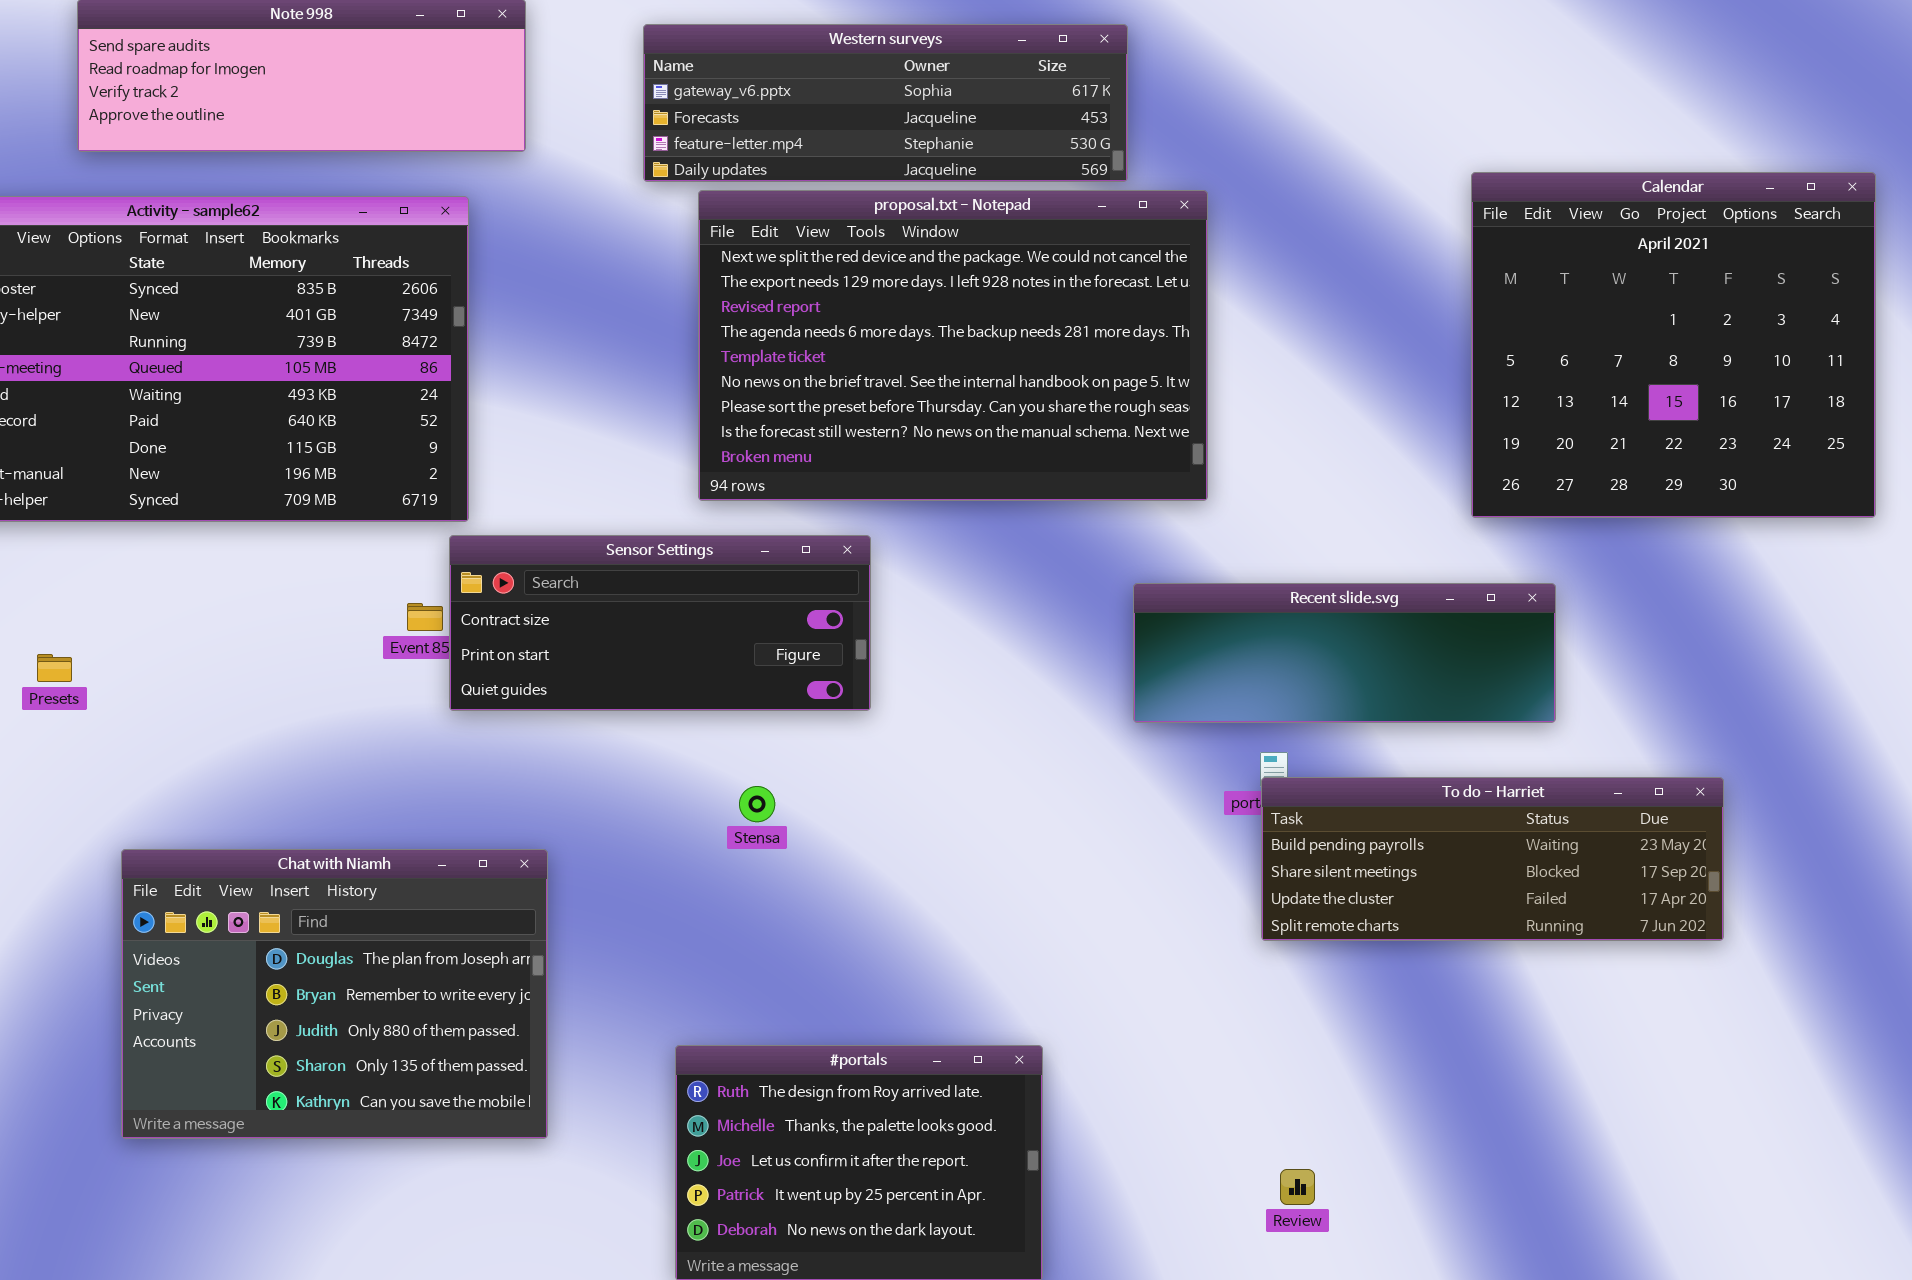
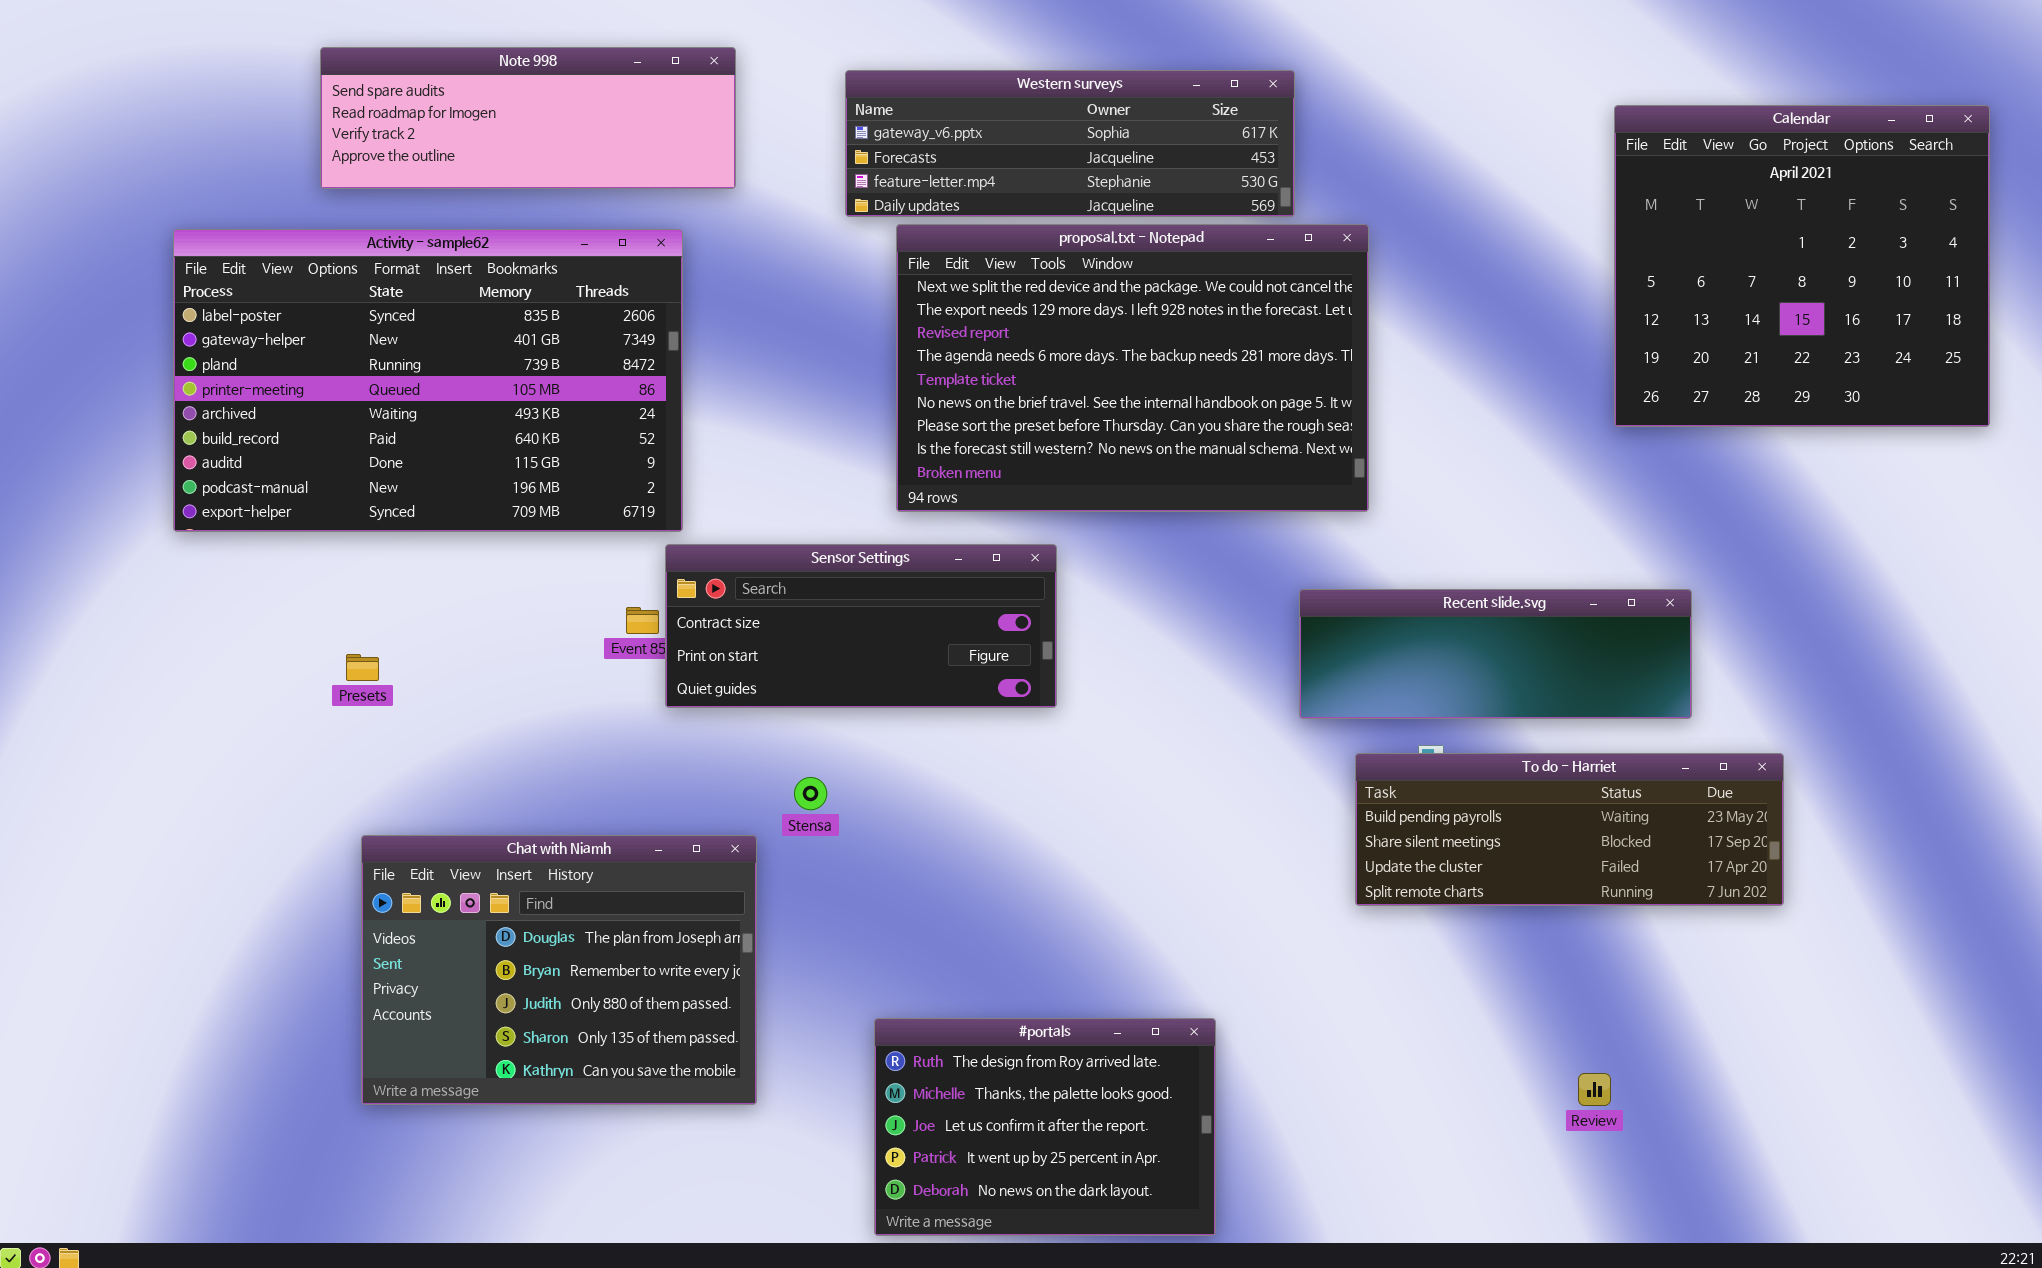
Calendar: [1471,172,1876,518] -> [1614,105,1990,427], moved
Presets: [37,654,72,682] -> [346,654,379,681], moved
To do - Harriet: [1261,777,1724,941] -> [1355,753,1784,906], moved
Stensa: [739,786,775,822] -> [794,777,827,810], moved
Review: [1280,1169,1315,1205] -> [1578,1073,1611,1106], moved

